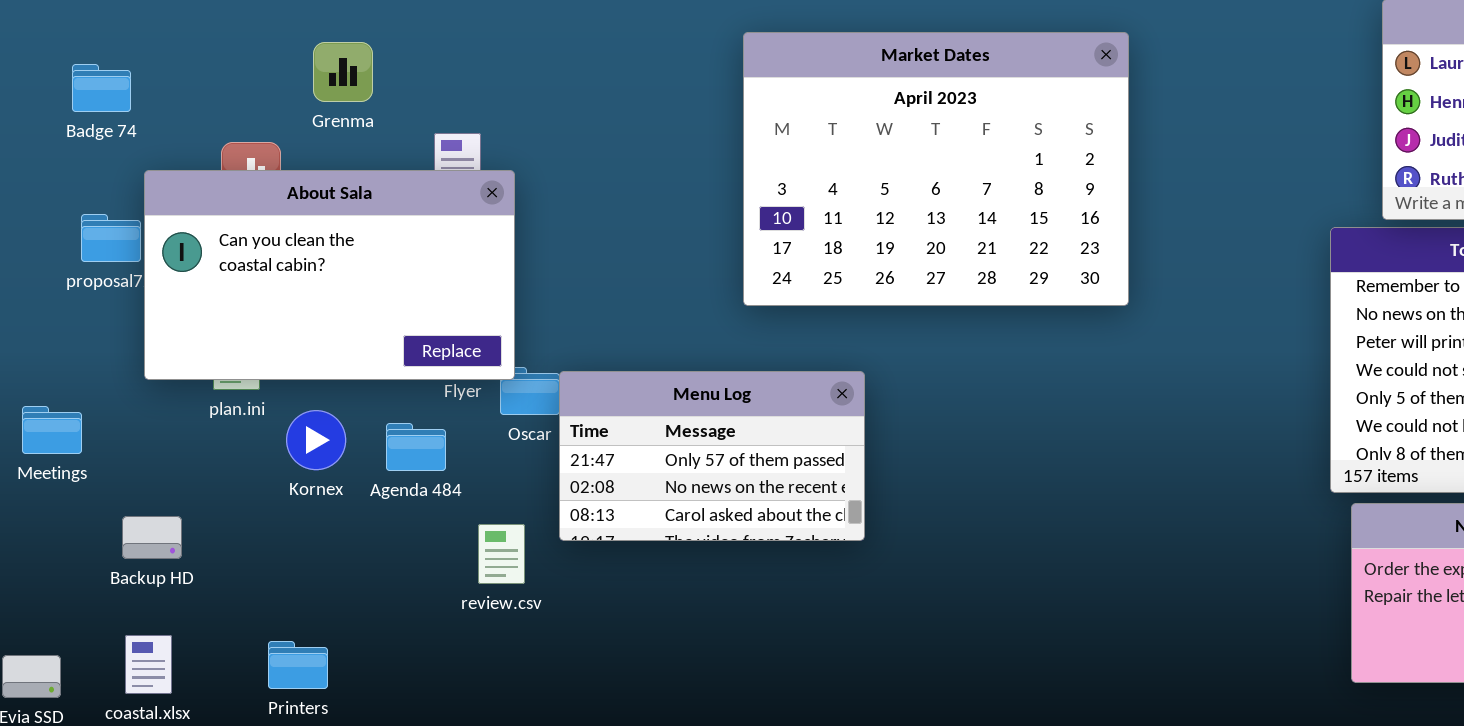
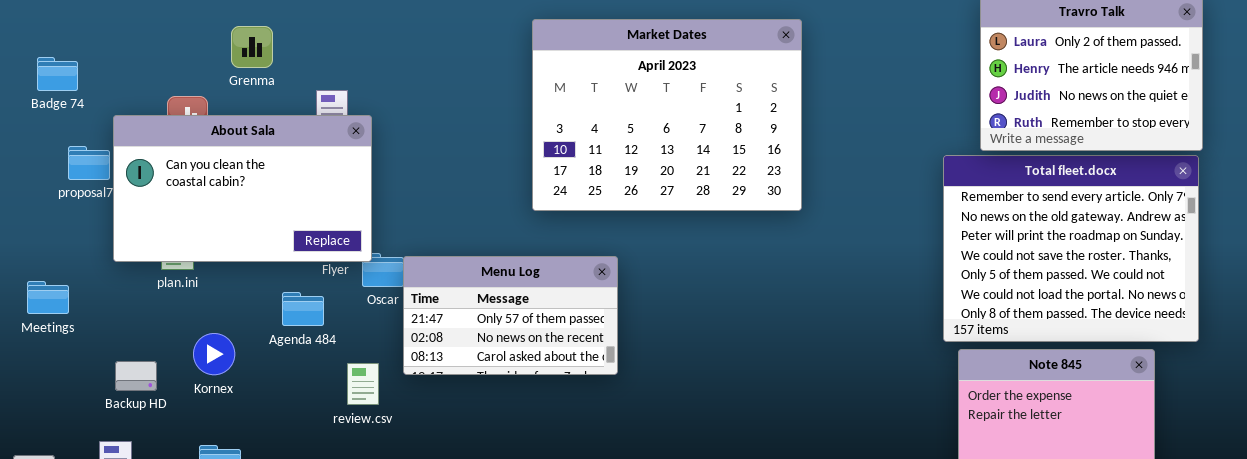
Badge 74: [72,64,131,112] -> [37,57,78,91], moved
Kornex: [286,410,346,470] -> [193,333,235,375], moved
Backup HD: [122,516,182,559] -> [115,361,157,391], moved

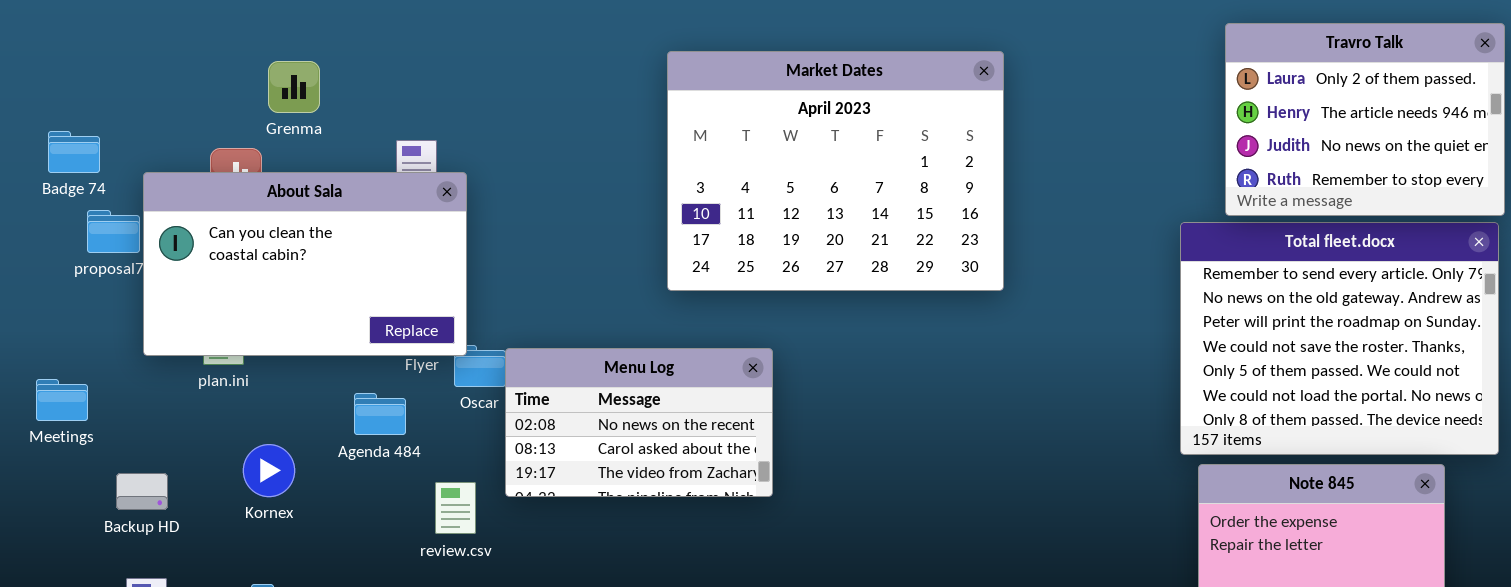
Grenma: [231,26,273,68] -> [268,61,320,113], moved
Badge 74: [37,57,78,91] -> [48,131,100,173], moved
Menu Log: [403,256,618,375] -> [505,348,773,497], scrolled down 1 row
Backup HD: [115,361,157,391] -> [116,473,168,510], moved

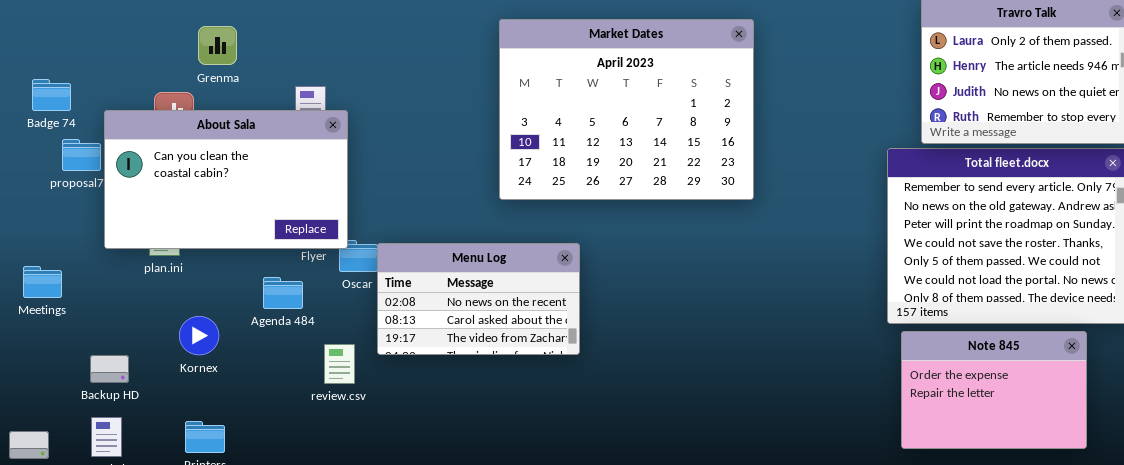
Backup HD: [116,473,168,510] -> [90,355,129,383], moved

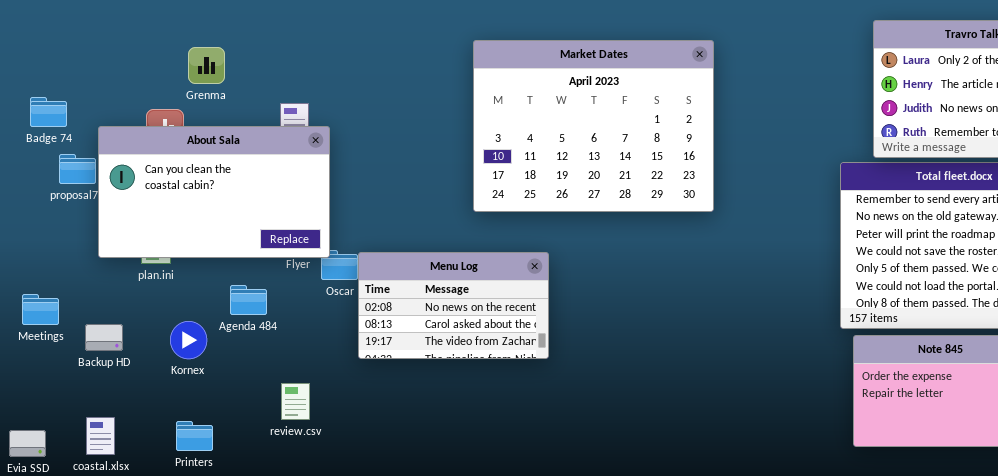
Meetings: [23,266,62,298] -> [22,294,59,325], moved
Agenda 484: [263,277,303,309] -> [230,285,267,315], moved
review.csv: [324,344,355,384] -> [281,383,310,420], moved
Backup HD: [90,355,129,383] -> [85,324,123,351], moved

